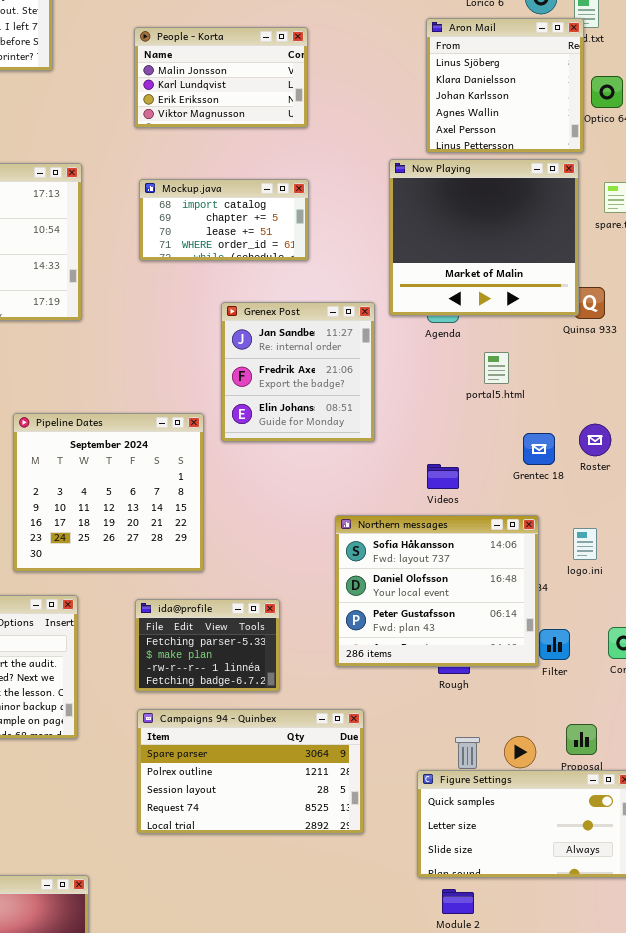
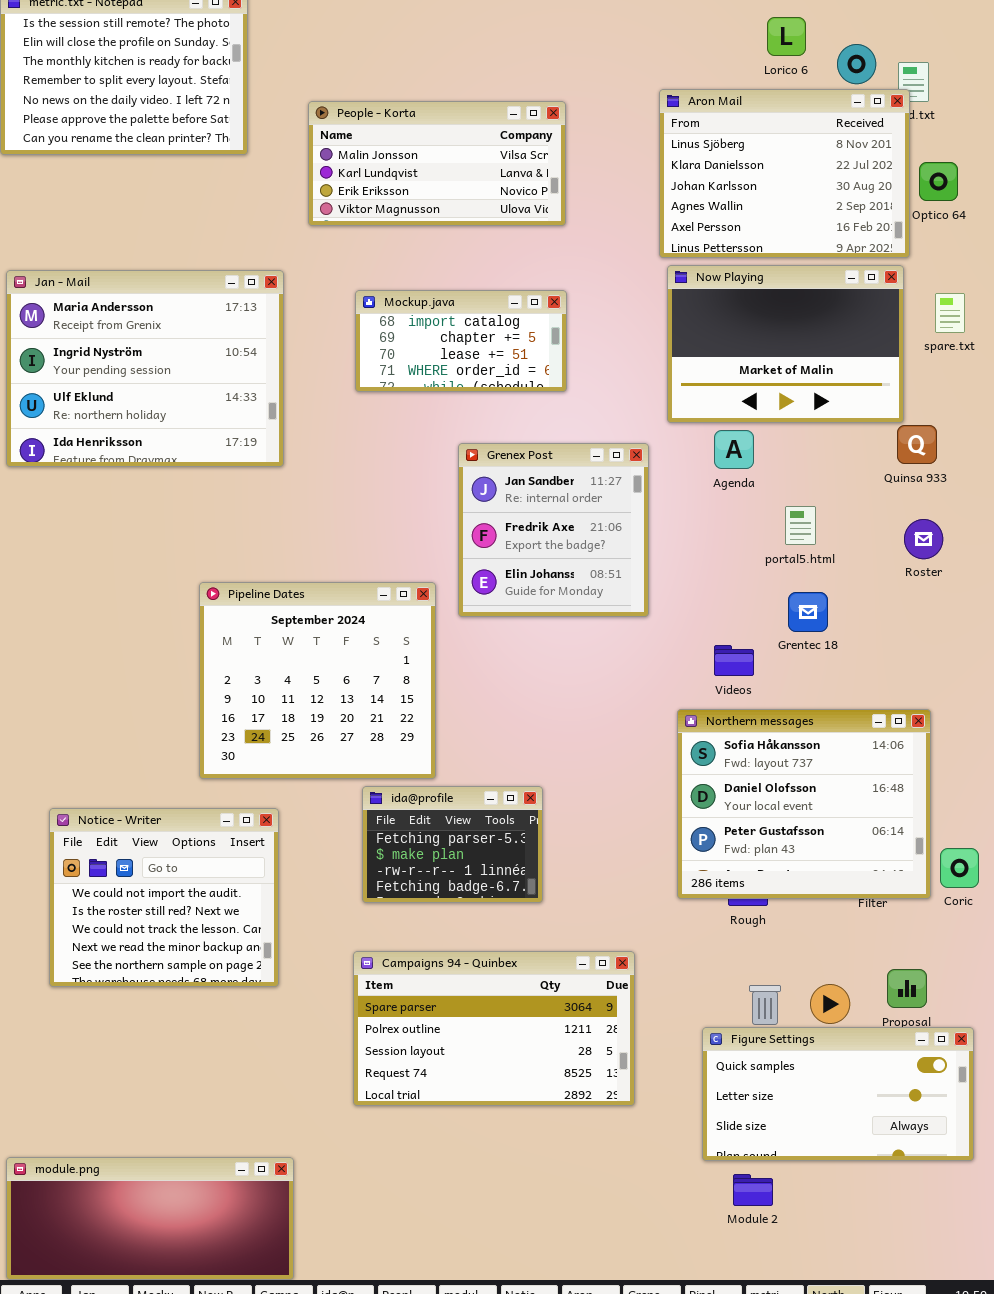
Aron Mail: [426,18,584,153] -> [659,89,910,258], resized
People - Korta: [134,27,308,128] -> [308,101,566,226], resized
Now Playing: [389,159,579,316] -> [667,265,904,423], resized
Roster: [579,424,611,456] -> [904,519,943,559], moved
Grentec 18: [523,433,555,465] -> [788,592,828,632], moved
Northern messages: [335,515,539,667] -> [677,709,931,899], moved
ida@profile: [135,599,280,692] -> [362,786,543,903], moved

